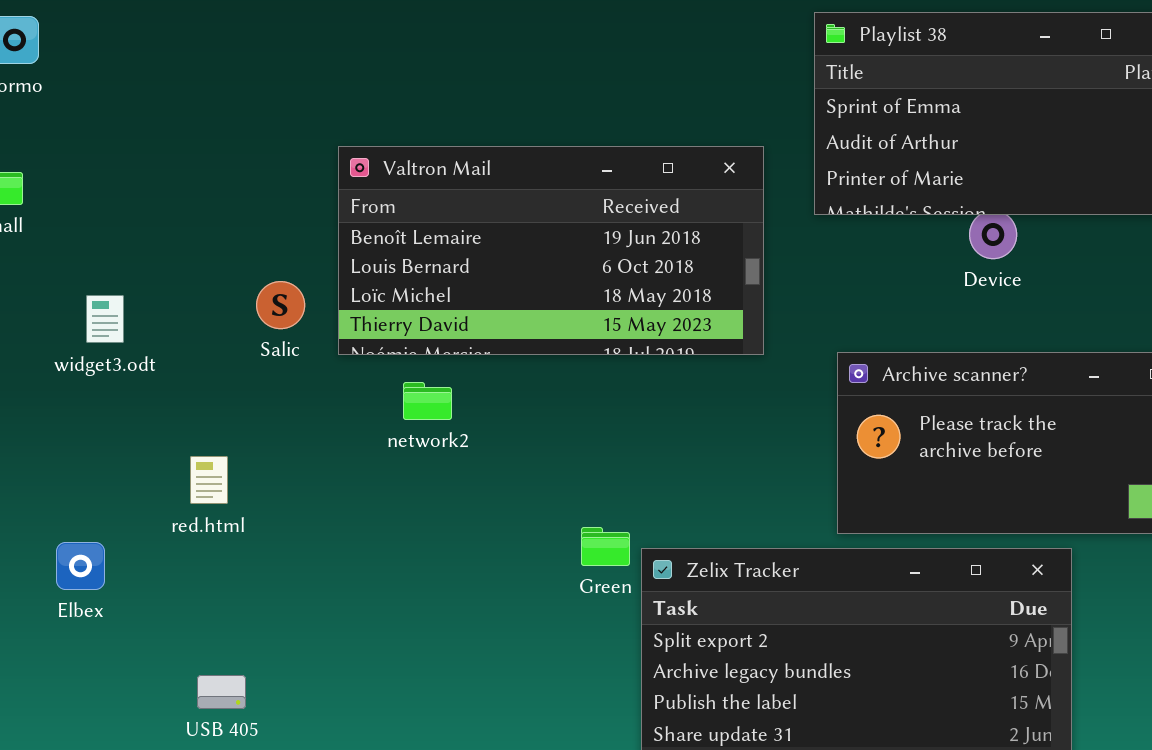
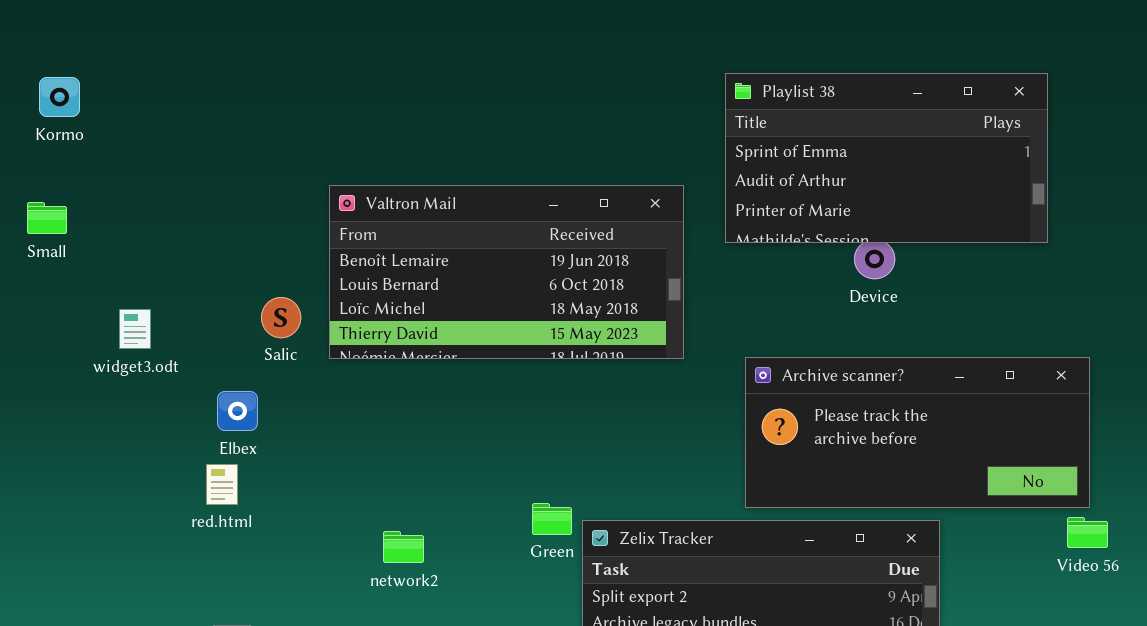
network2: [403,382,452,420] -> [383,531,424,563], moved
red.html: [190,456,228,504] -> [206,464,238,505], moved
Elbex: [56,542,105,590] -> [217,391,258,431], moved

